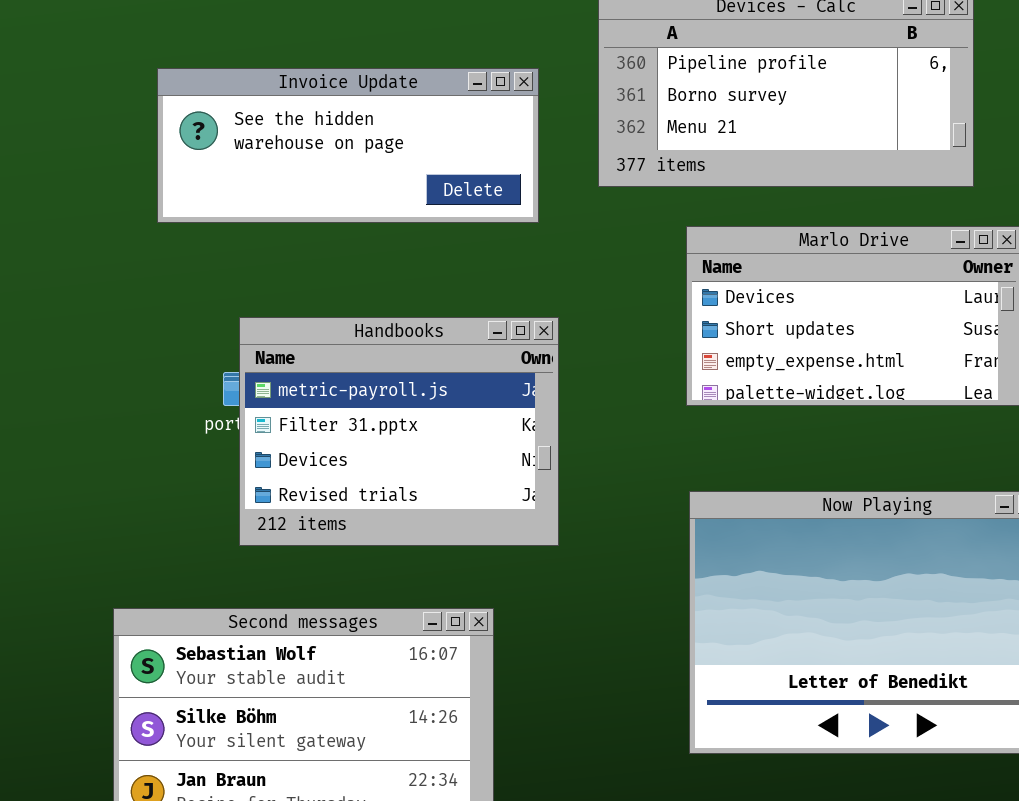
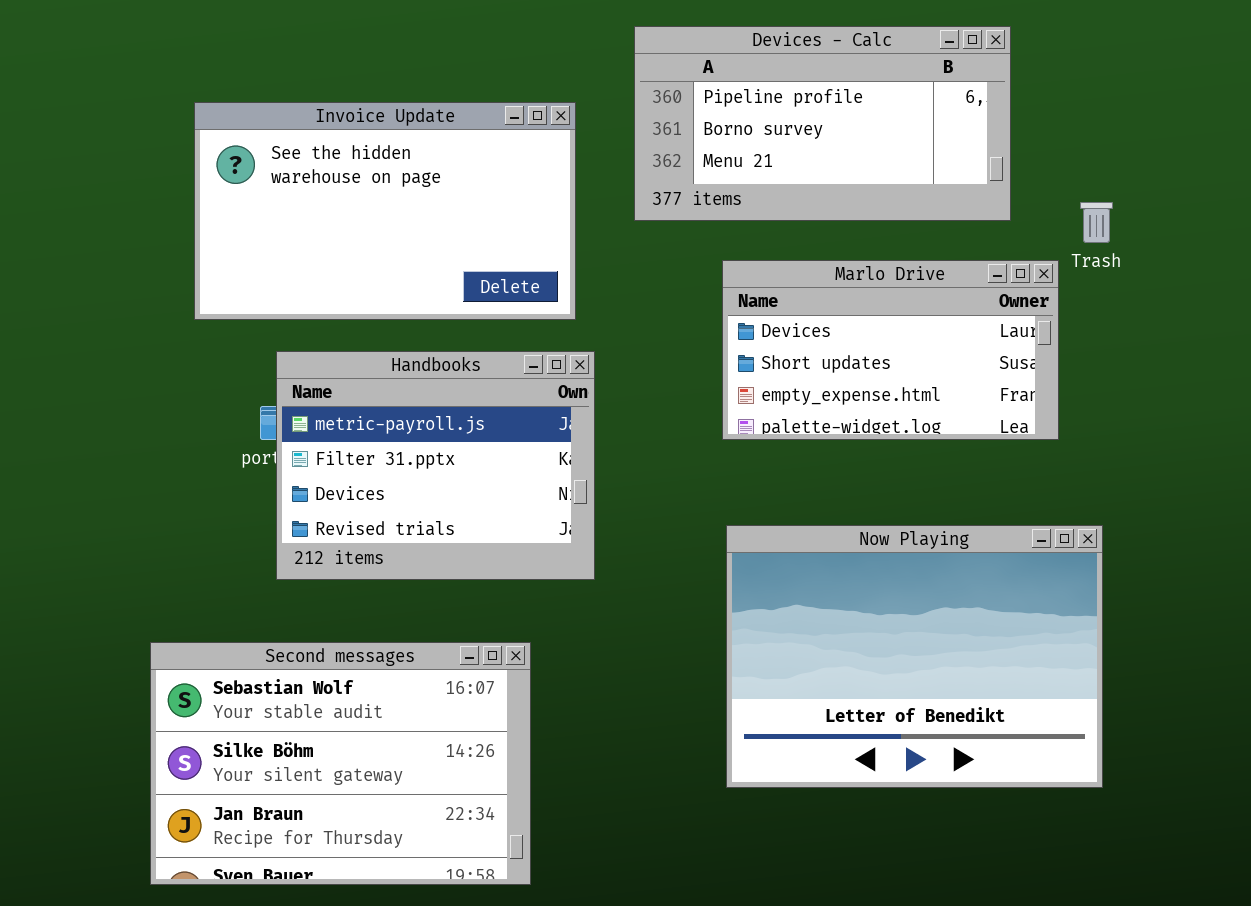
Invoice Update: [157,68,539,223] -> [194,102,576,320], resized

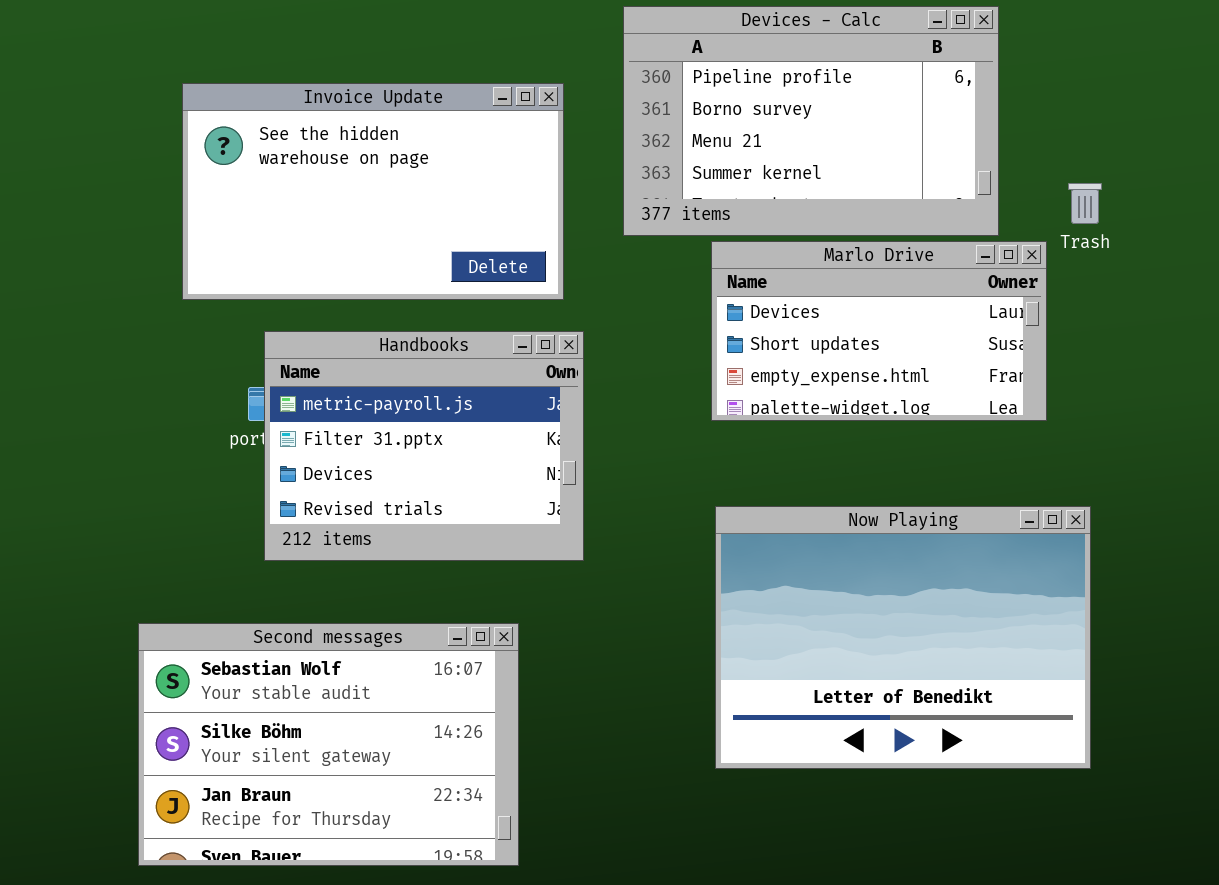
Devices - Calc: [634,26,1011,221] -> [623,6,999,236], resized

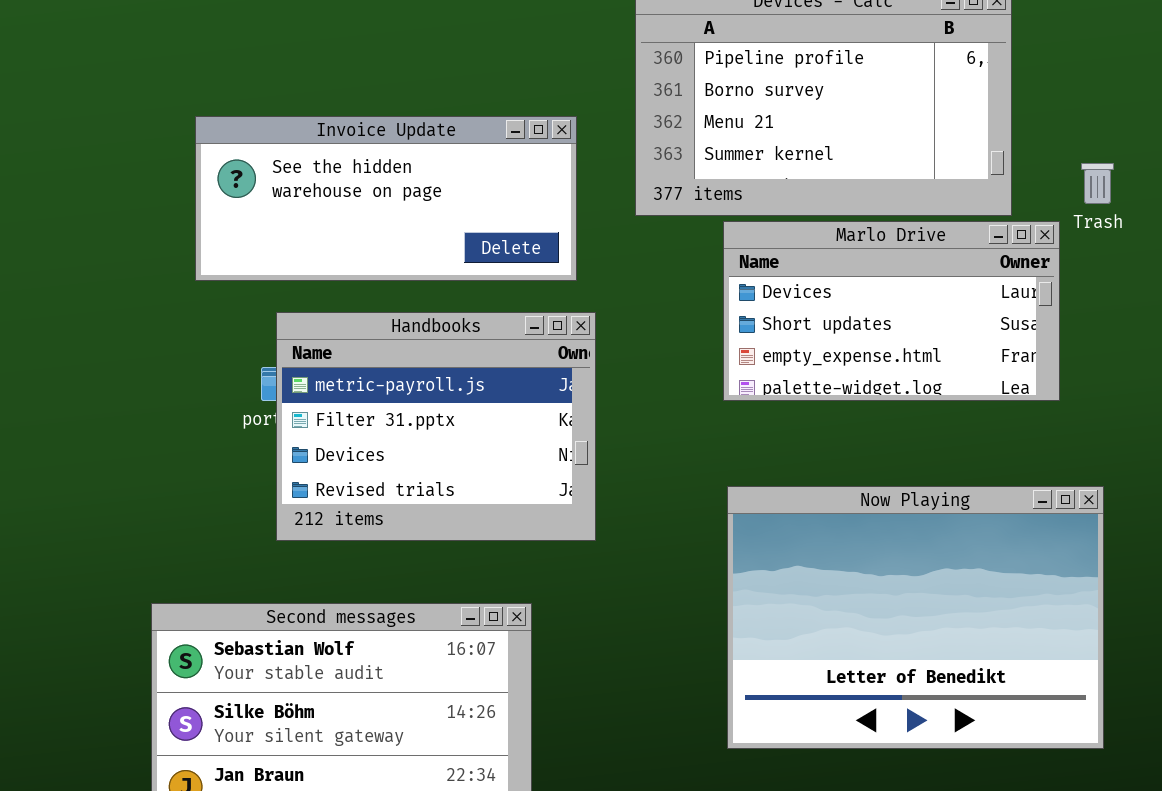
Invoice Update: [182,83,564,300] -> [195,116,577,281], resized

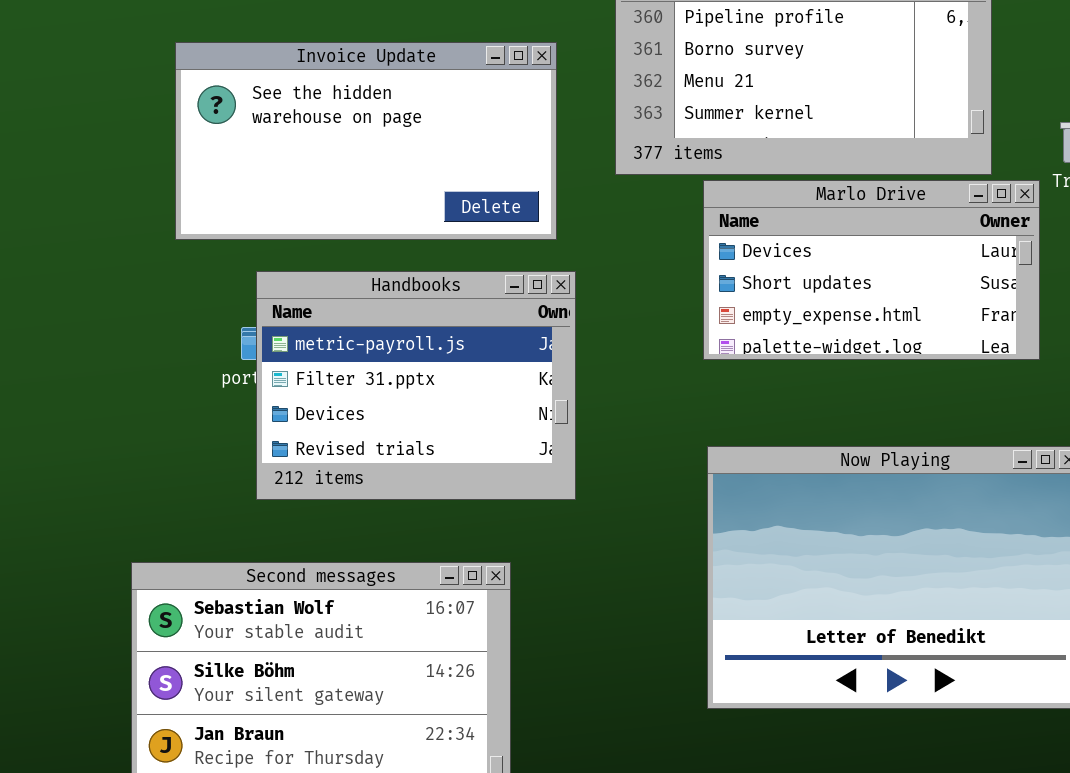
Invoice Update: [195,116,577,281] -> [175,42,557,240], resized

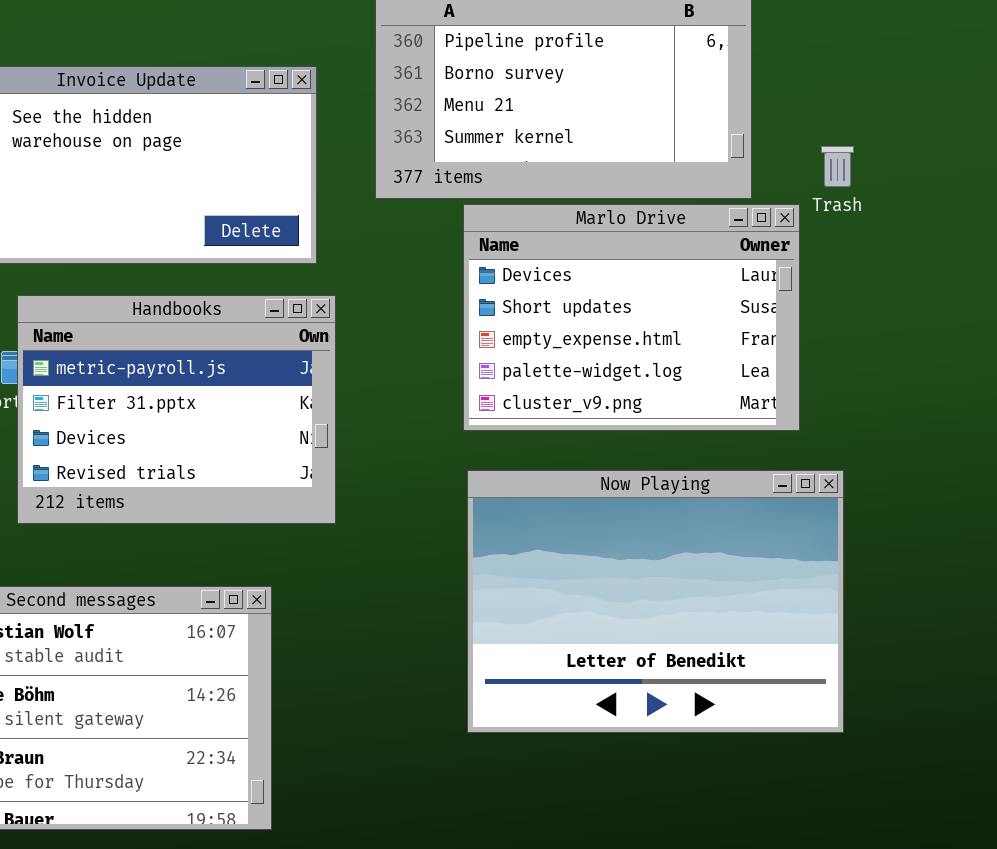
Marlo Drive: [703,180,1040,360] -> [463,204,800,431], resized

